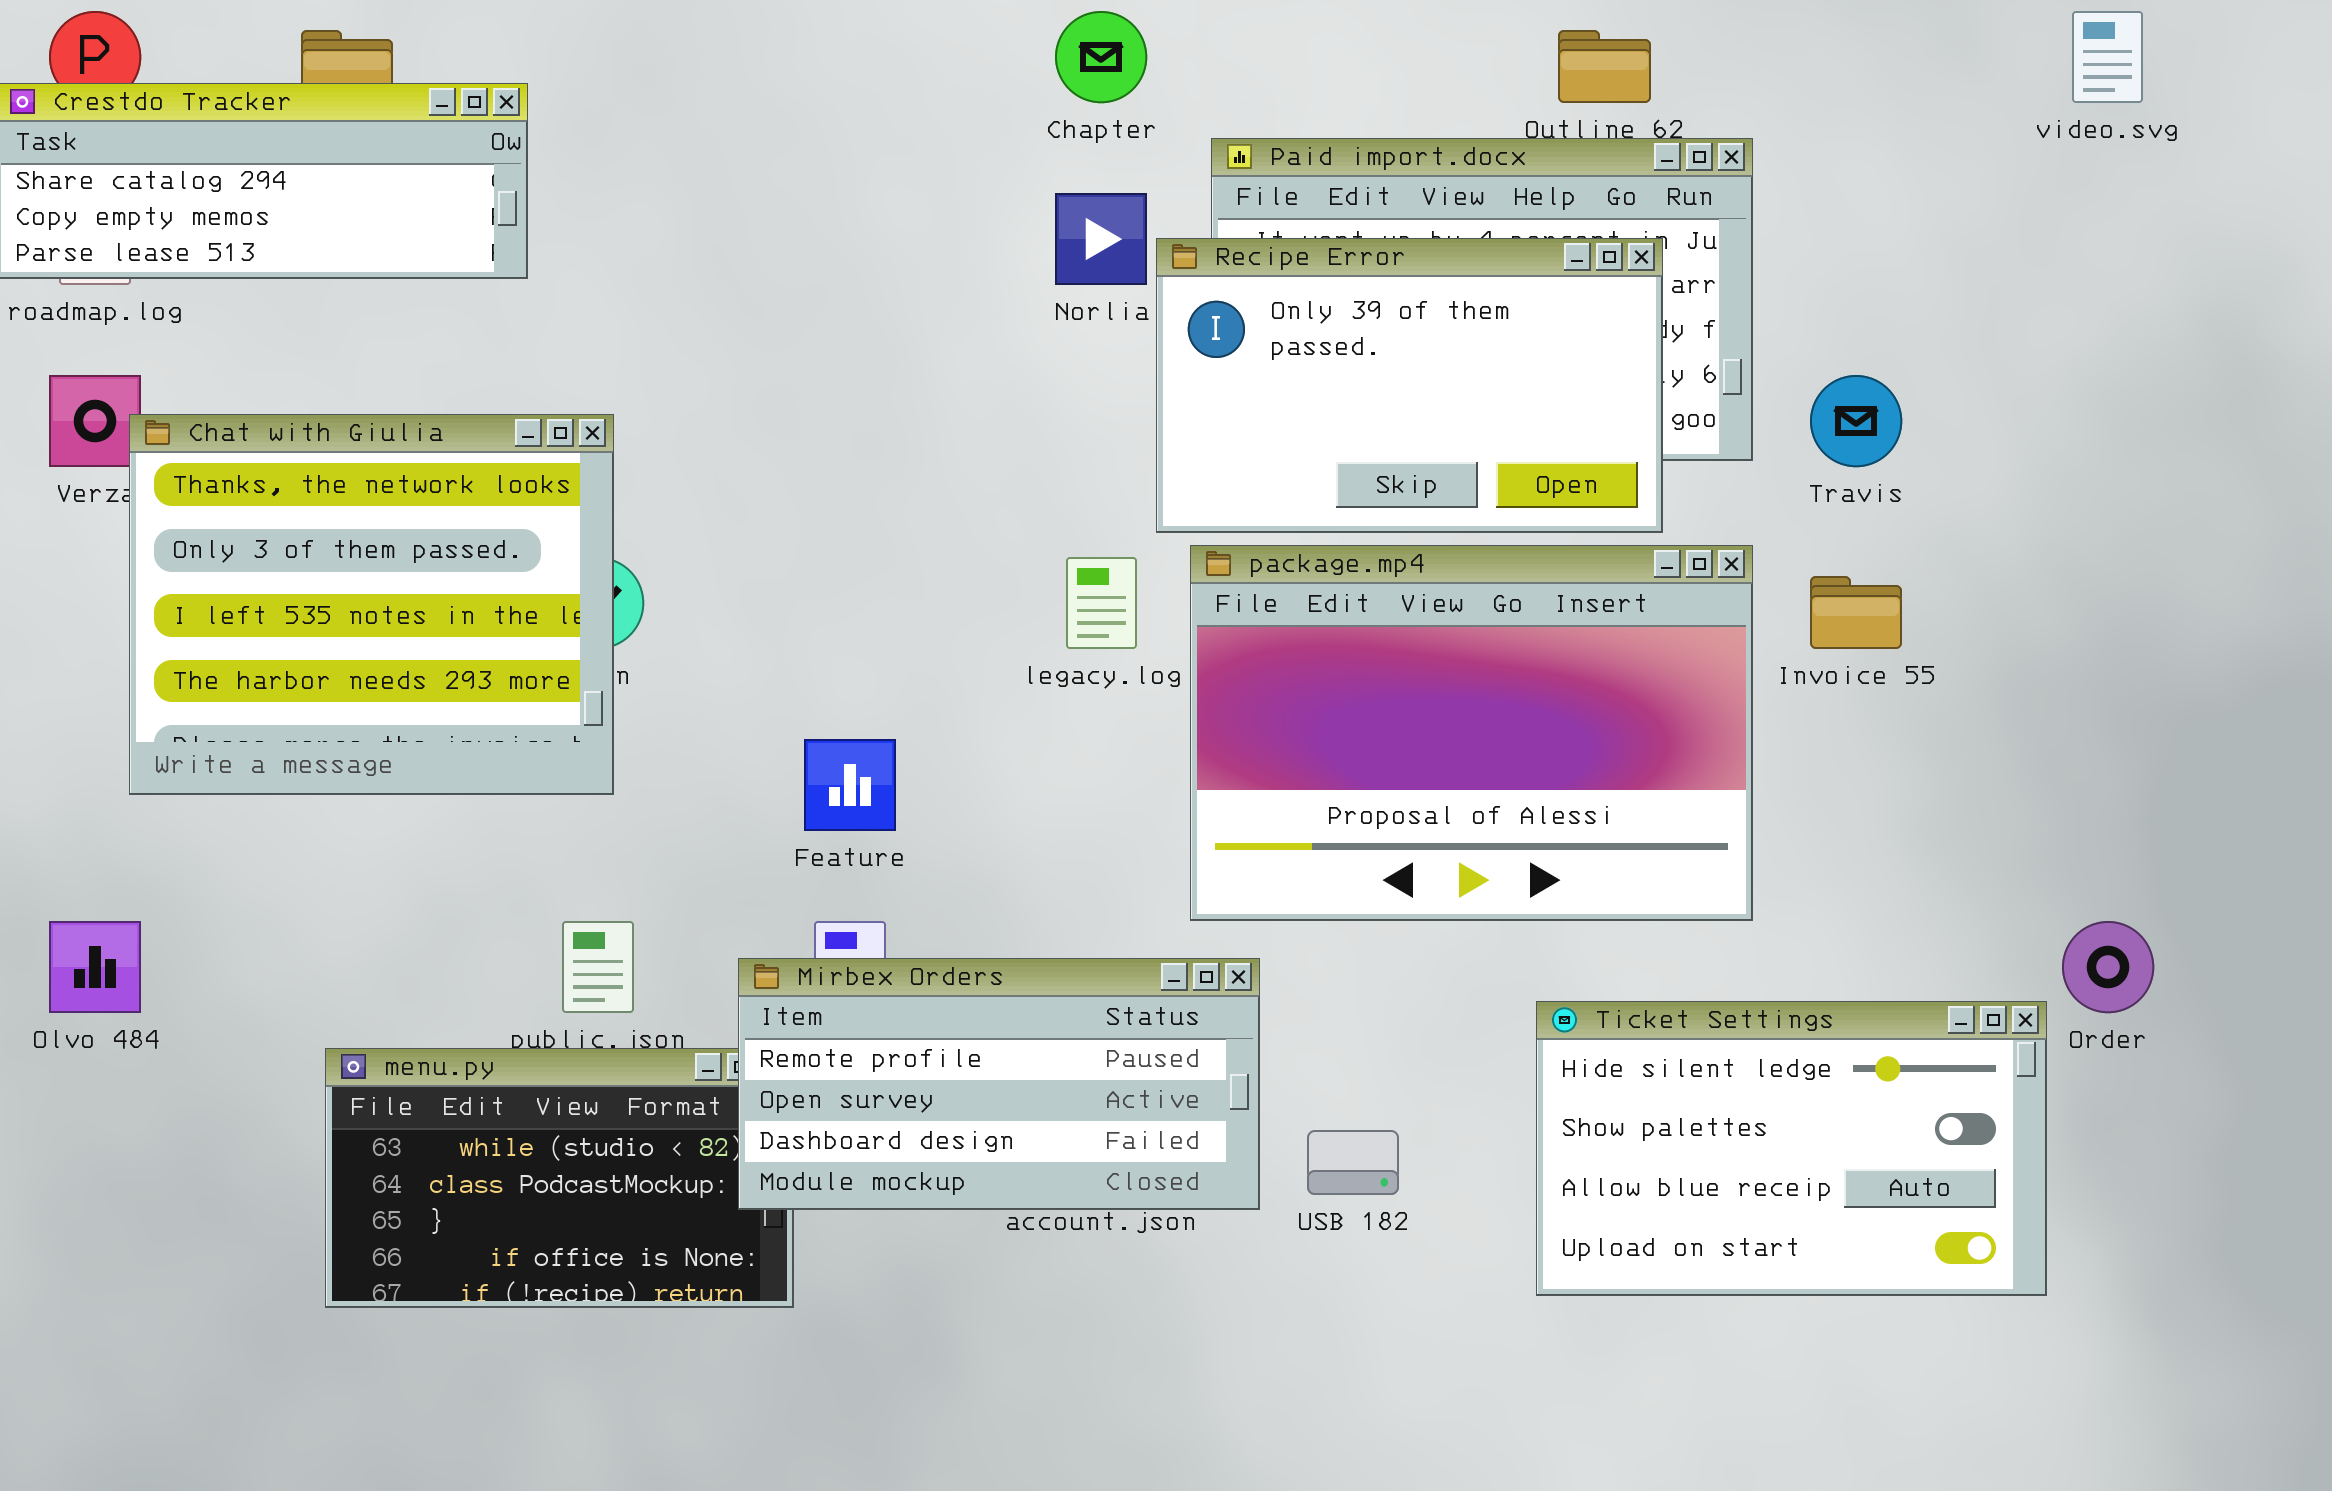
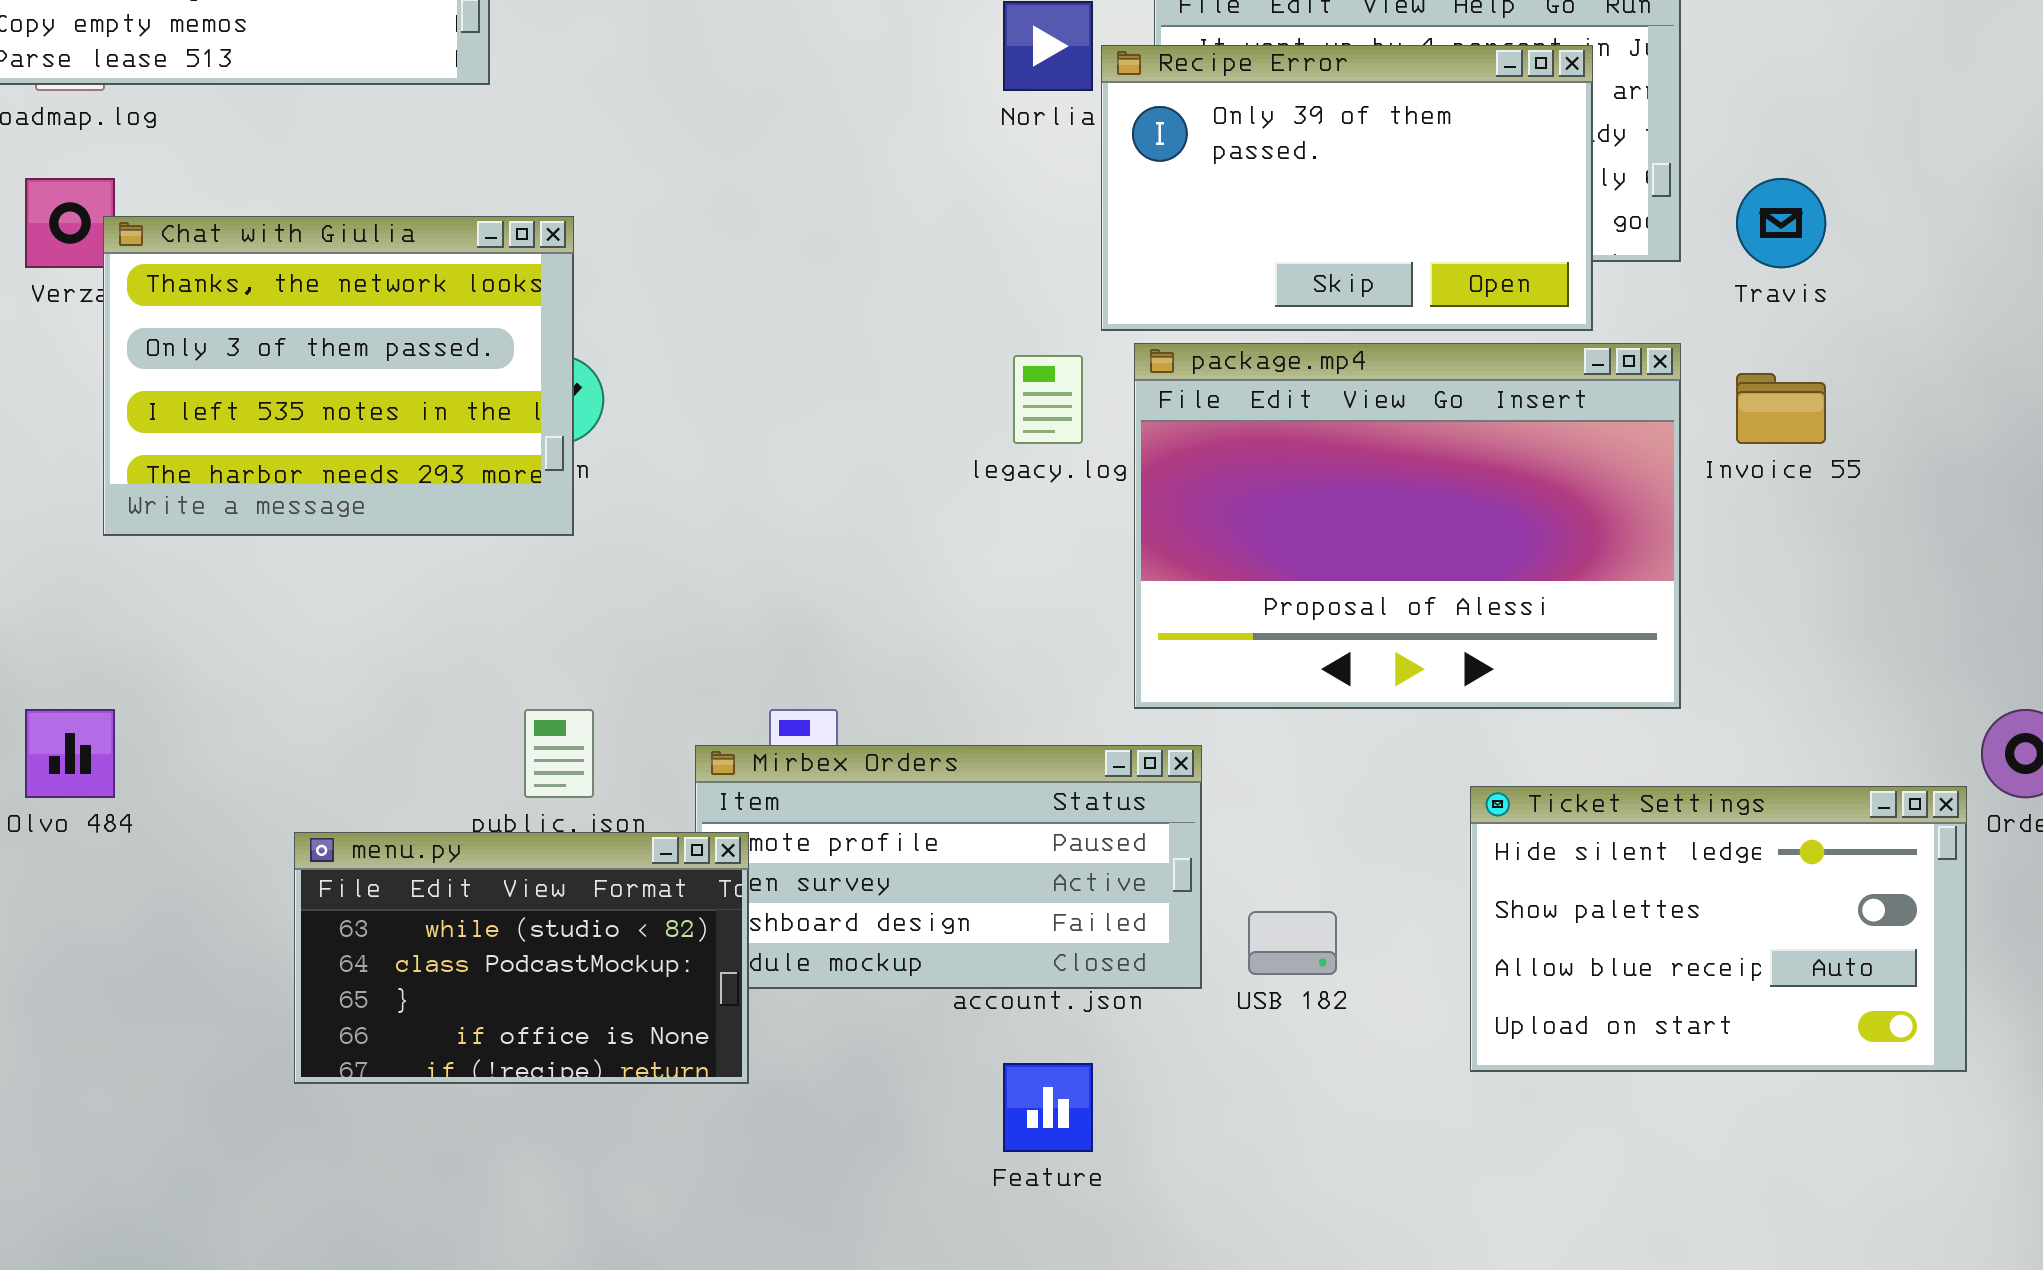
Chat with Giulia: [129,414,614,795] -> [103,216,574,536], resized
Feature: [804,739,896,831] -> [1003,1063,1093,1152], moved
menu.py: [325,1048,794,1308] -> [294,832,749,1084], raised

